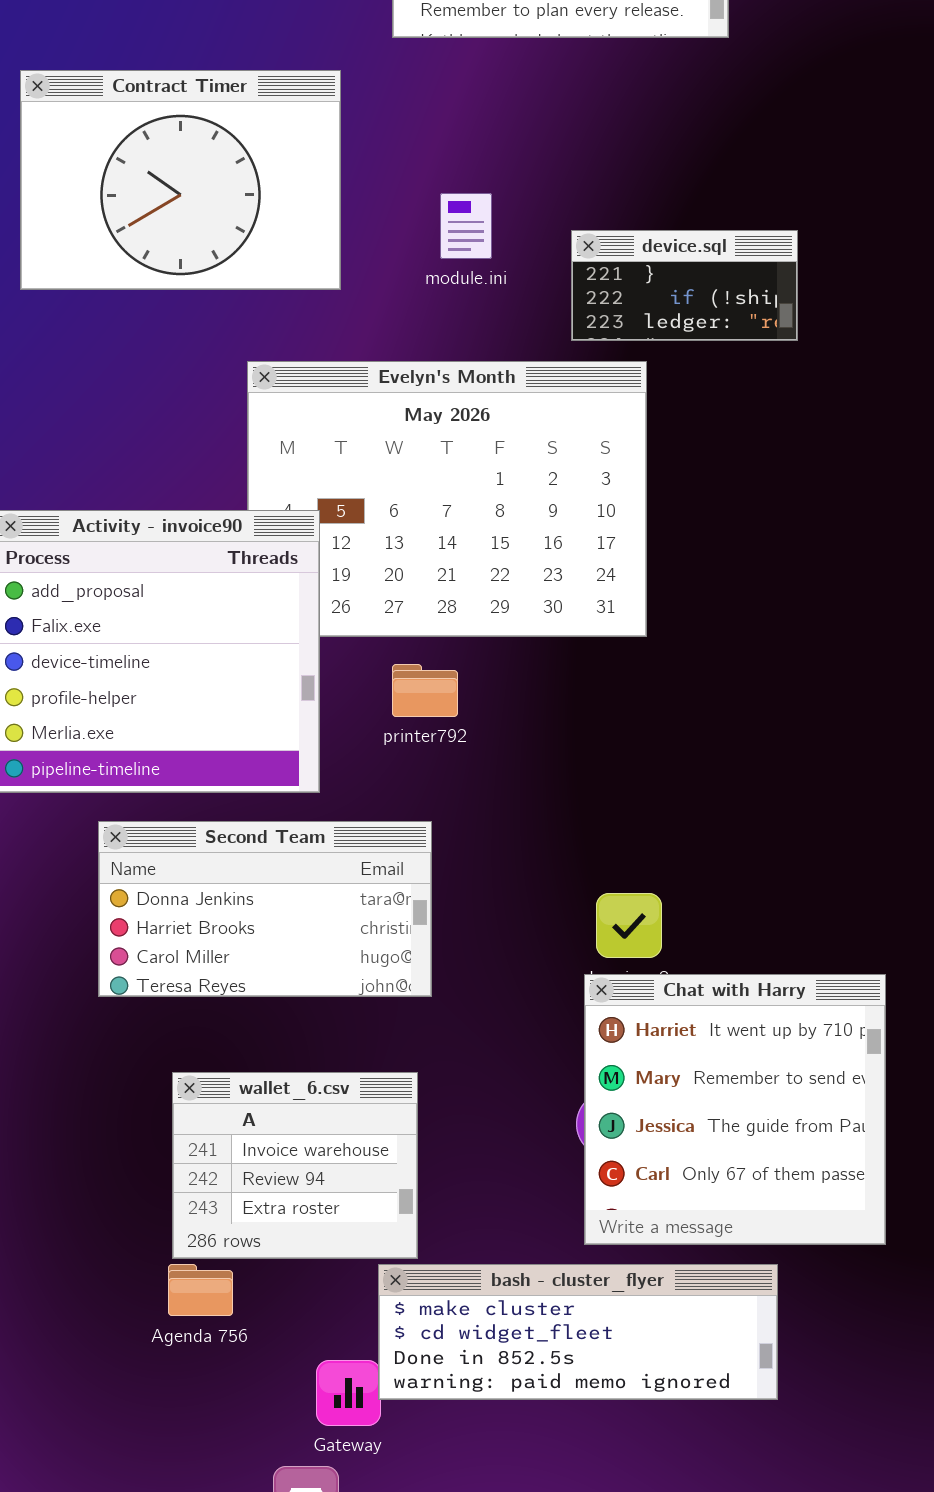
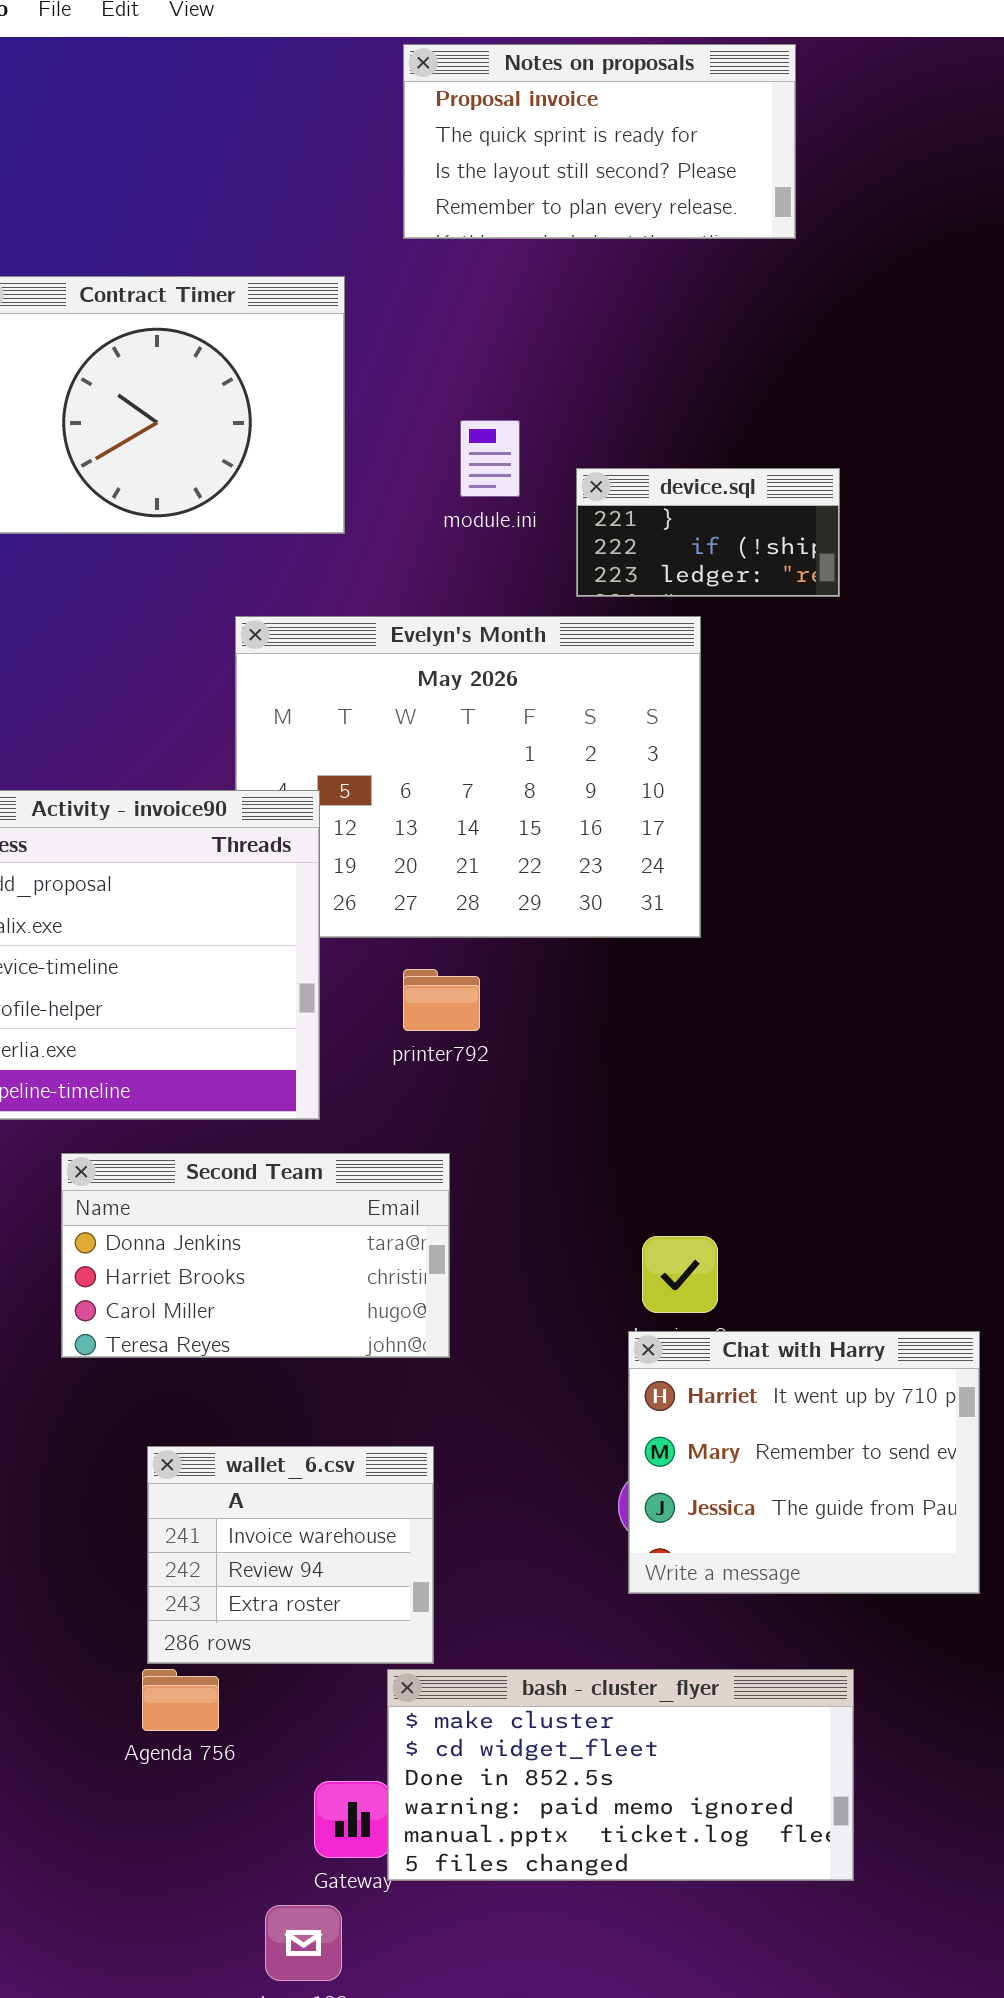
device.sql: [571,230,798,341] -> [576,468,840,597], moved
Chat with Harry: [584,974,886,1245] -> [628,1331,980,1594], resized
bash - cluster_flyer: [378,1264,778,1400] -> [387,1669,854,1881], resized

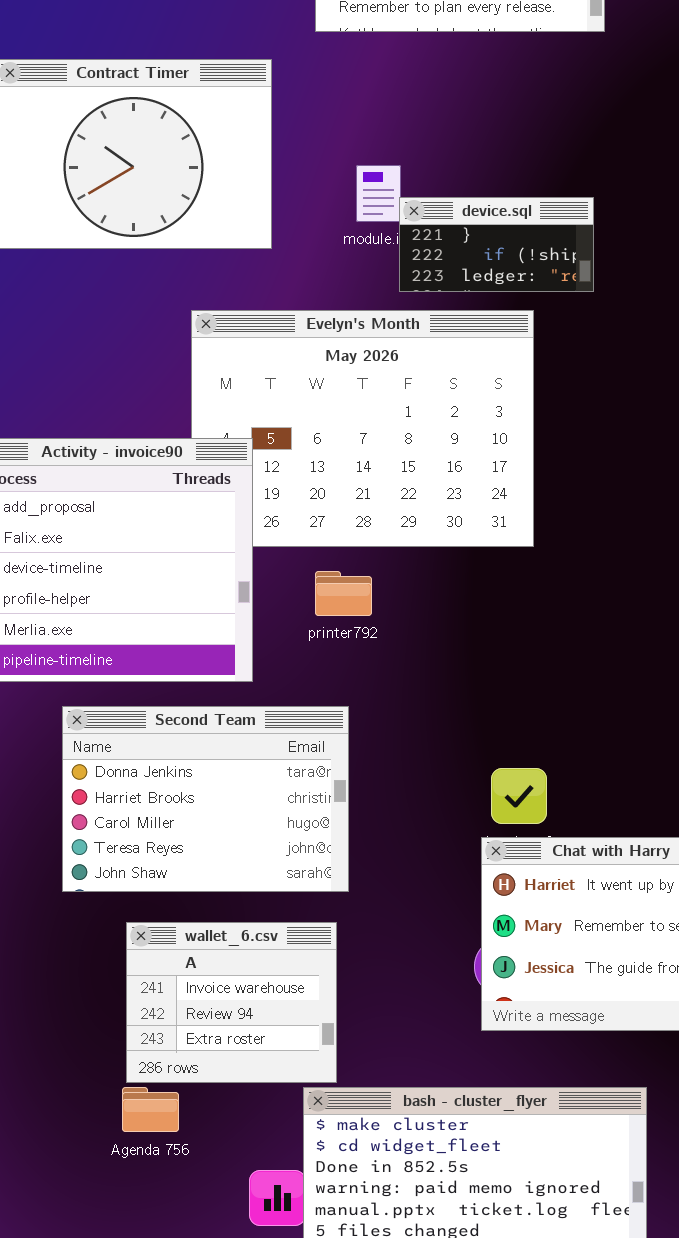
device.sql: [576,468,840,597] -> [399,197,594,292], moved
Second Team: [61,1153,450,1358] -> [62,706,349,892], resized

